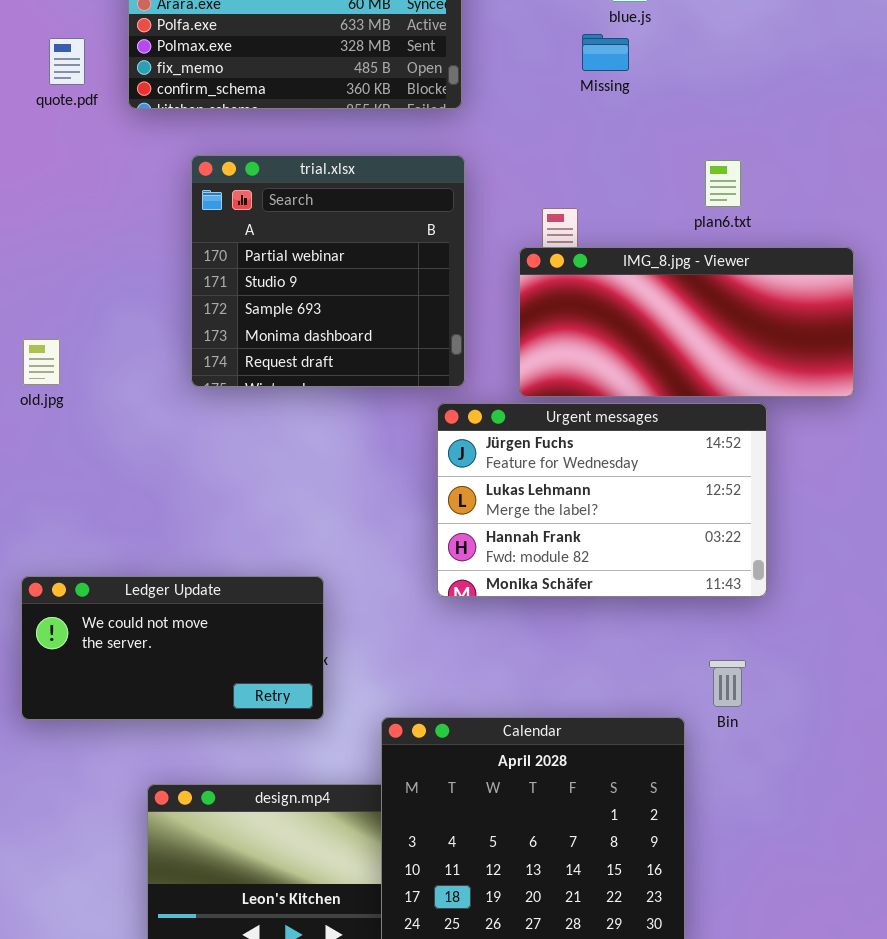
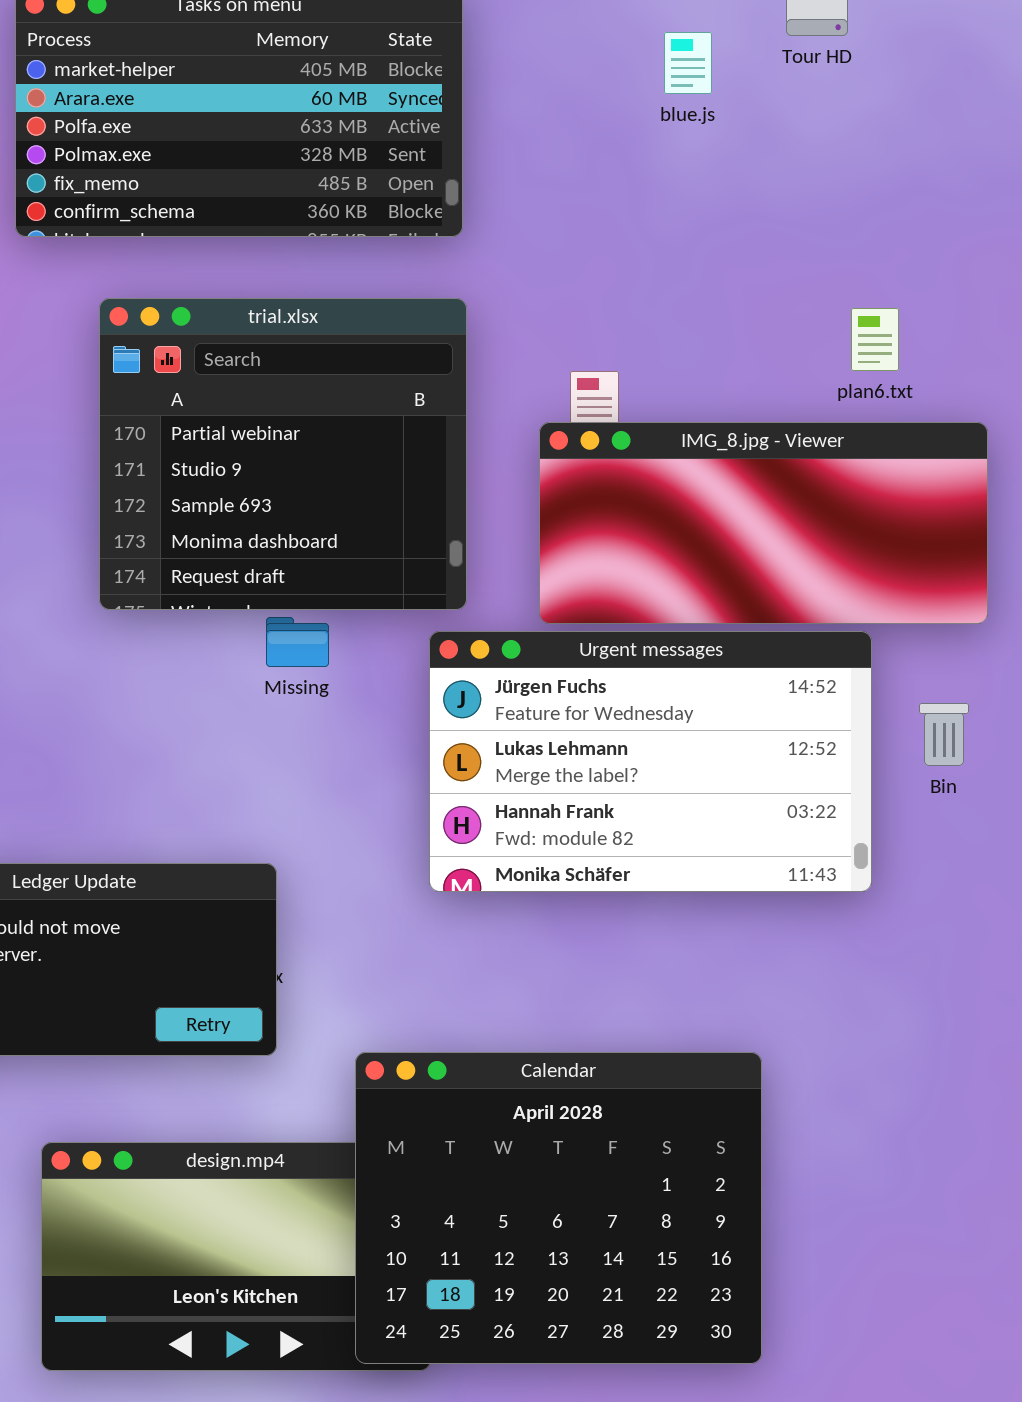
Missing: [582,34,629,71] -> [266,617,329,667], moved
plan6.txt: [705,160,741,207] -> [851,308,899,371], moved
Bin: [709,660,746,707] -> [919,703,969,766], moved

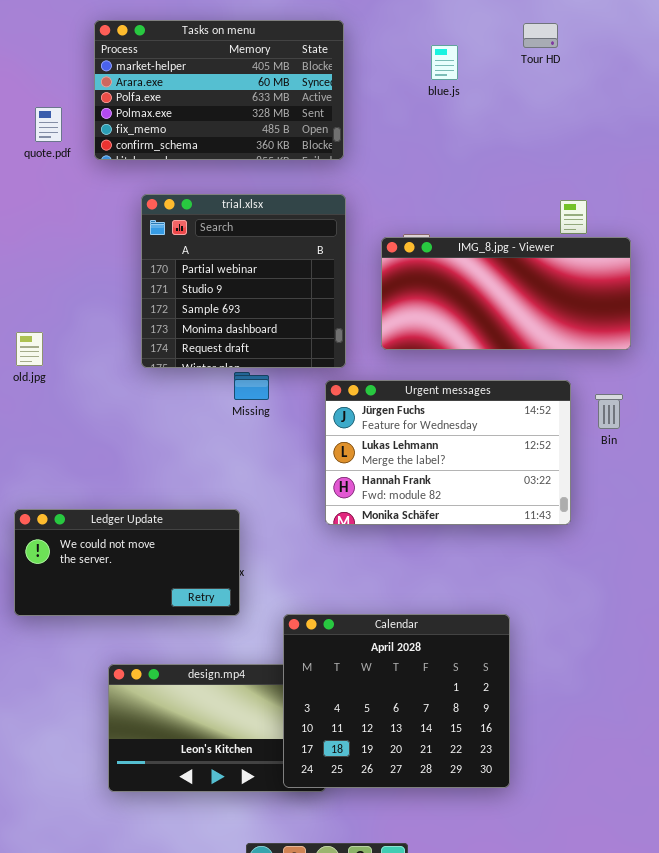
blue.js: [664,32,712,94] -> [431,45,458,80], moved
IMG_8.jpg - Viewer: [539,422,988,624] -> [381,237,631,350], moved
Bin: [919,703,969,766] -> [595,394,623,429], moved

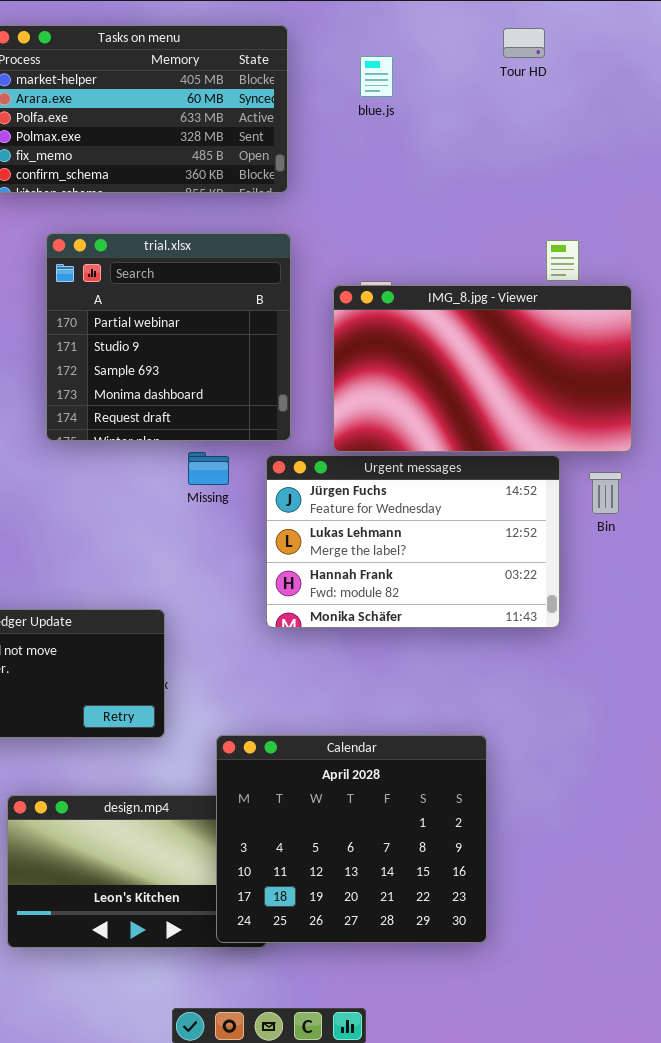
blue.js: [431,45,458,80] -> [360,56,393,97], moved
IMG_8.jpg - Viewer: [381,237,631,350] -> [333,285,632,452], resized
Missing: [234,372,269,400] -> [188,452,229,485], moved

